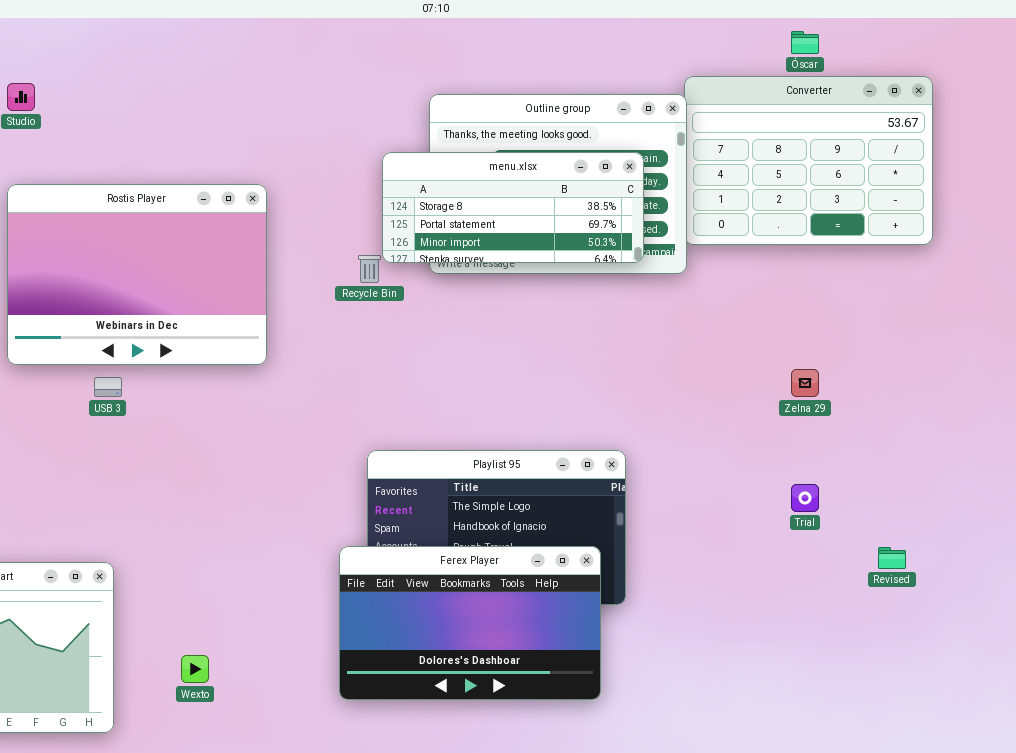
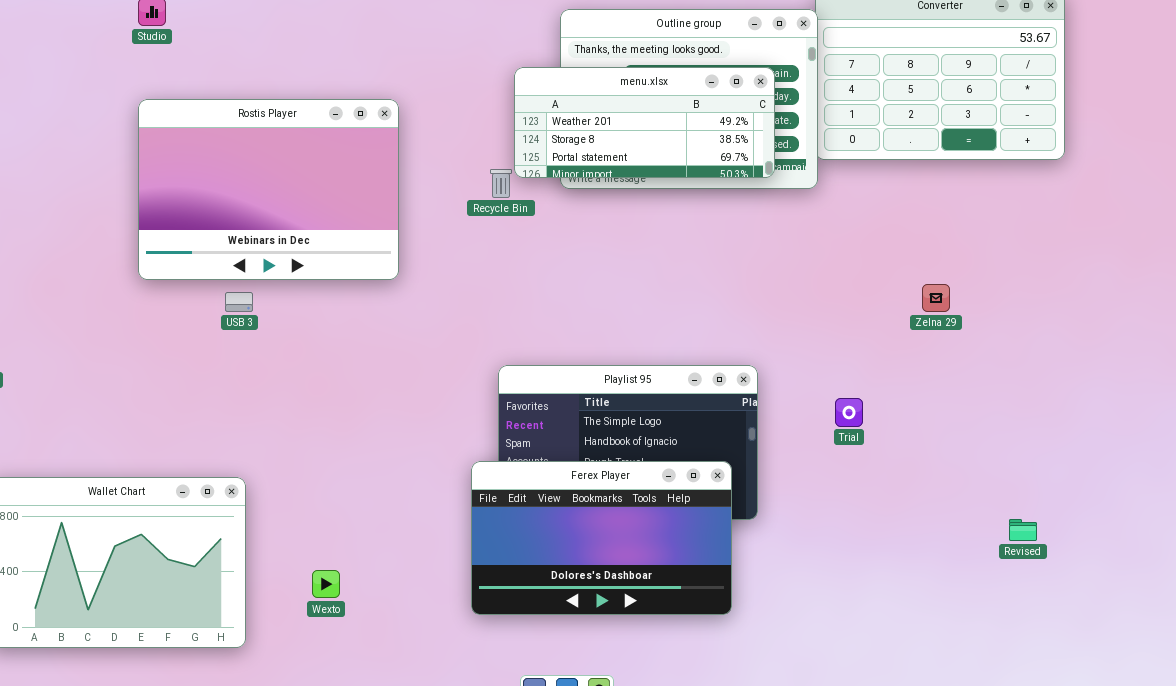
menu.xlsx: [382,152,644,263] -> [514,67,775,178], scrolled up 1 row
Trial: [791,484,819,512] -> [835,398,863,427], moved
Revised: [878,547,906,569] -> [1009,519,1037,541], moved

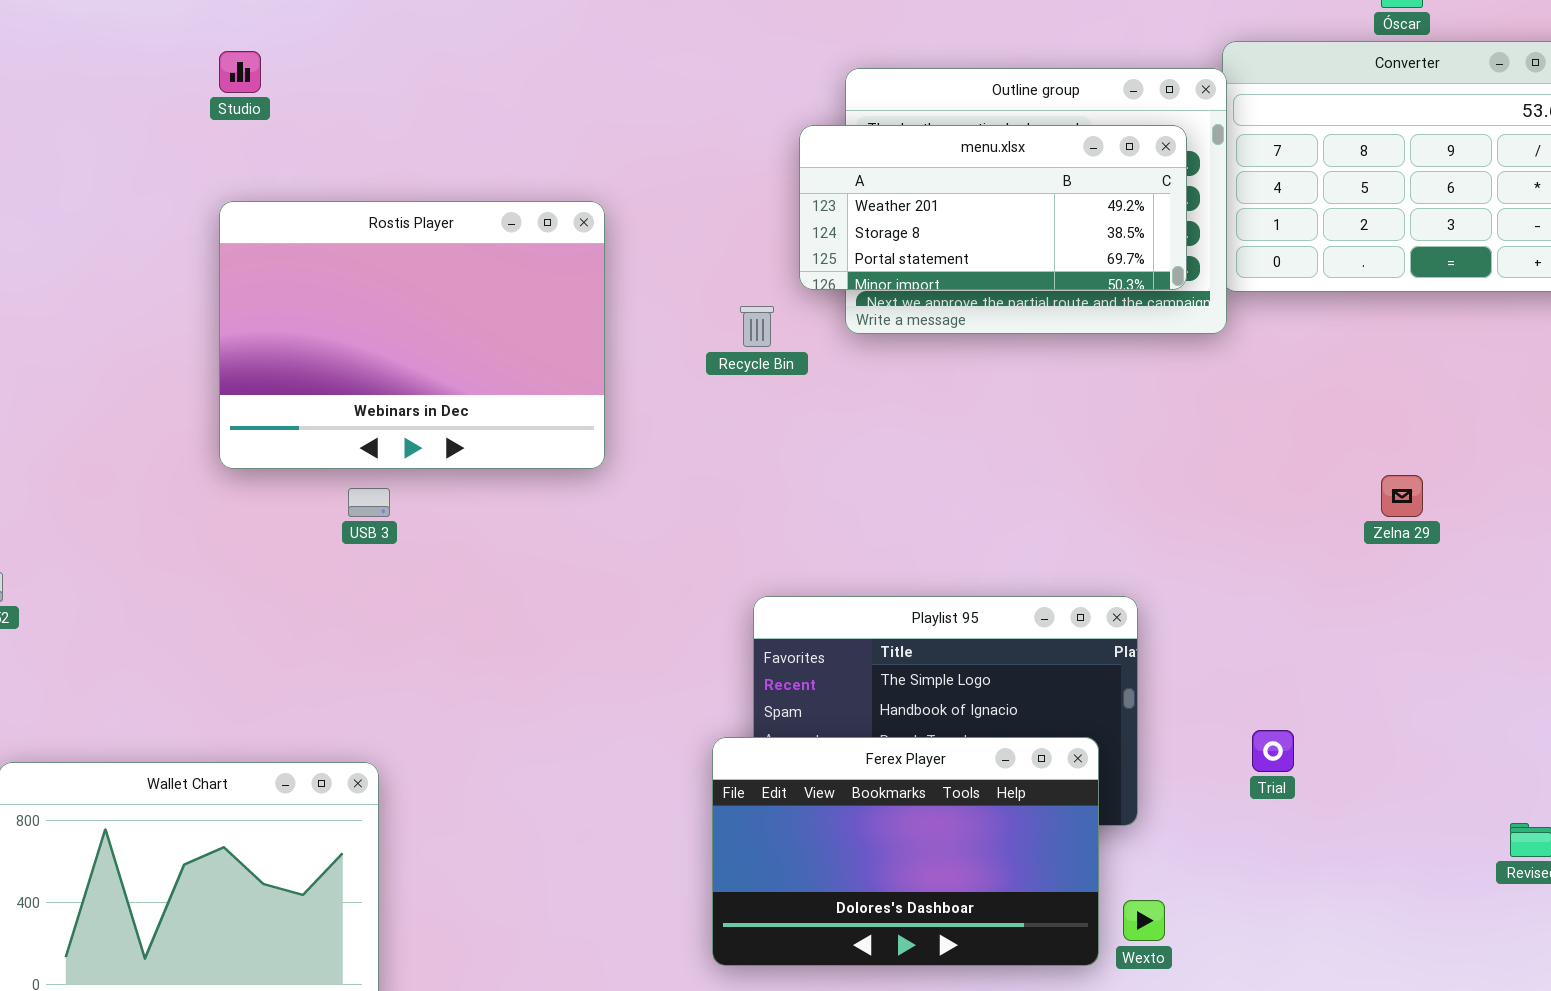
menu.xlsx: [514,67,775,178] -> [799,125,1187,290], moved
Trial: [835,398,863,427] -> [1252,730,1294,772], moved
Wexto: [312,570,340,598] -> [1123,900,1165,941], moved

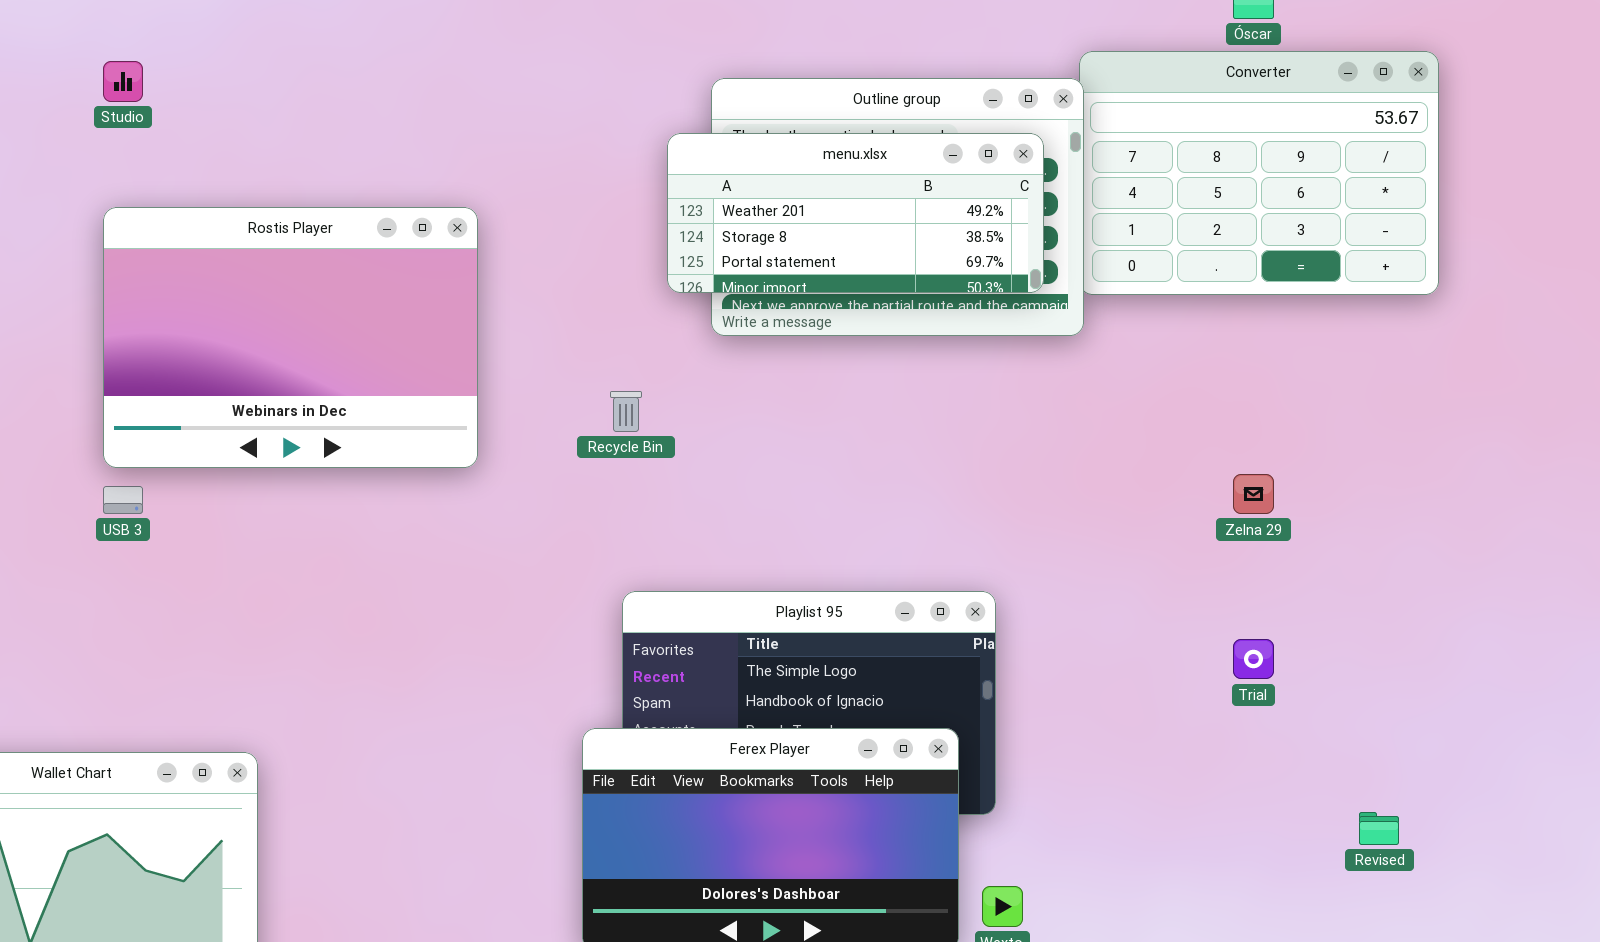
Recycle Bin: [740,306,774,347] -> [610,391,642,432], moved
USB 3: [348,488,390,517] -> [103,486,143,514], moved
Trial: [1252,730,1294,772] -> [1233,639,1274,679], moved

